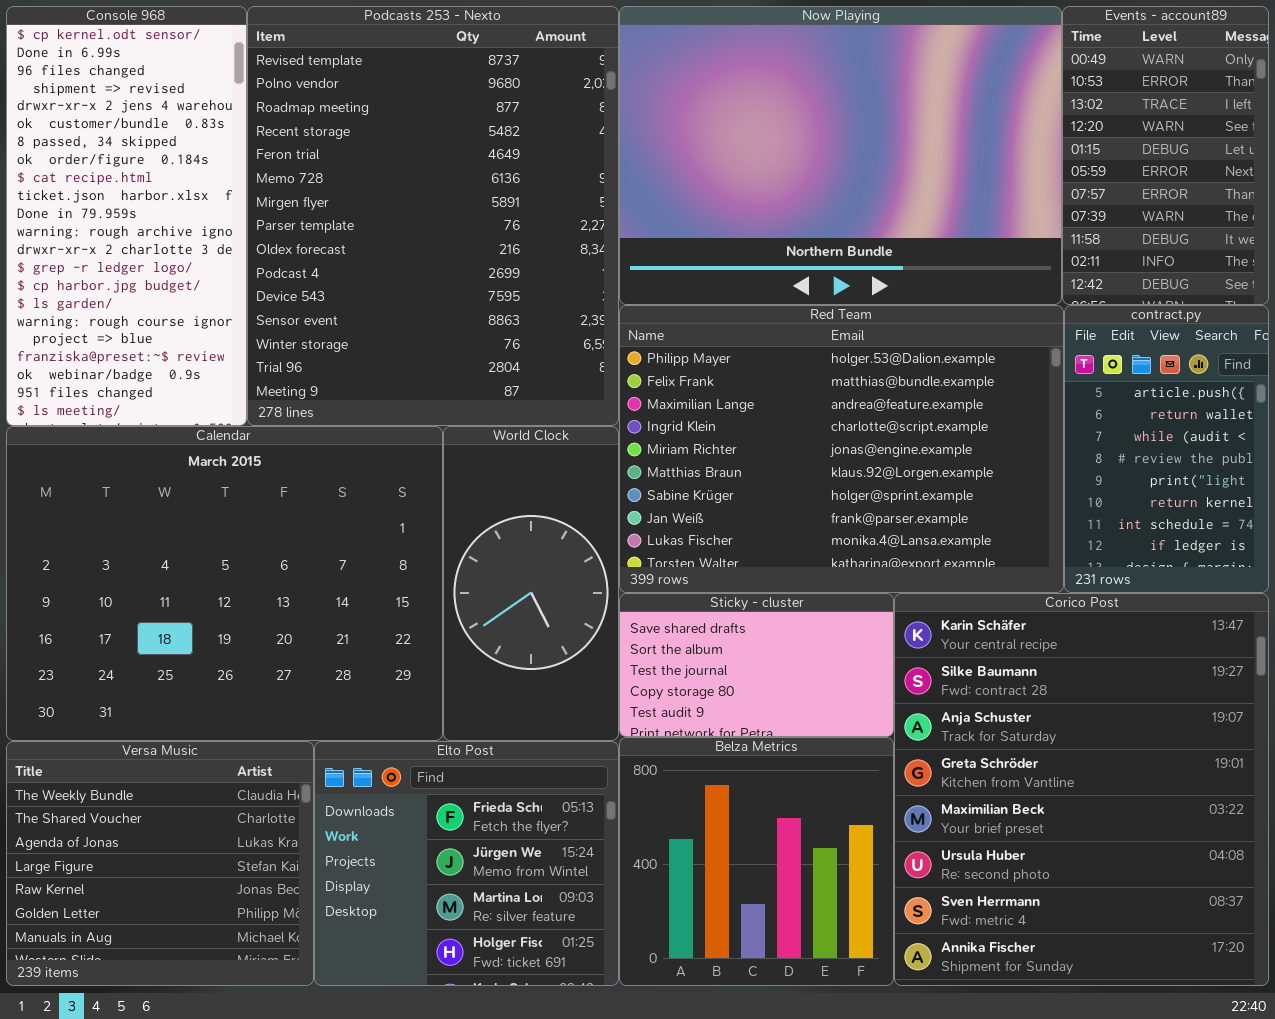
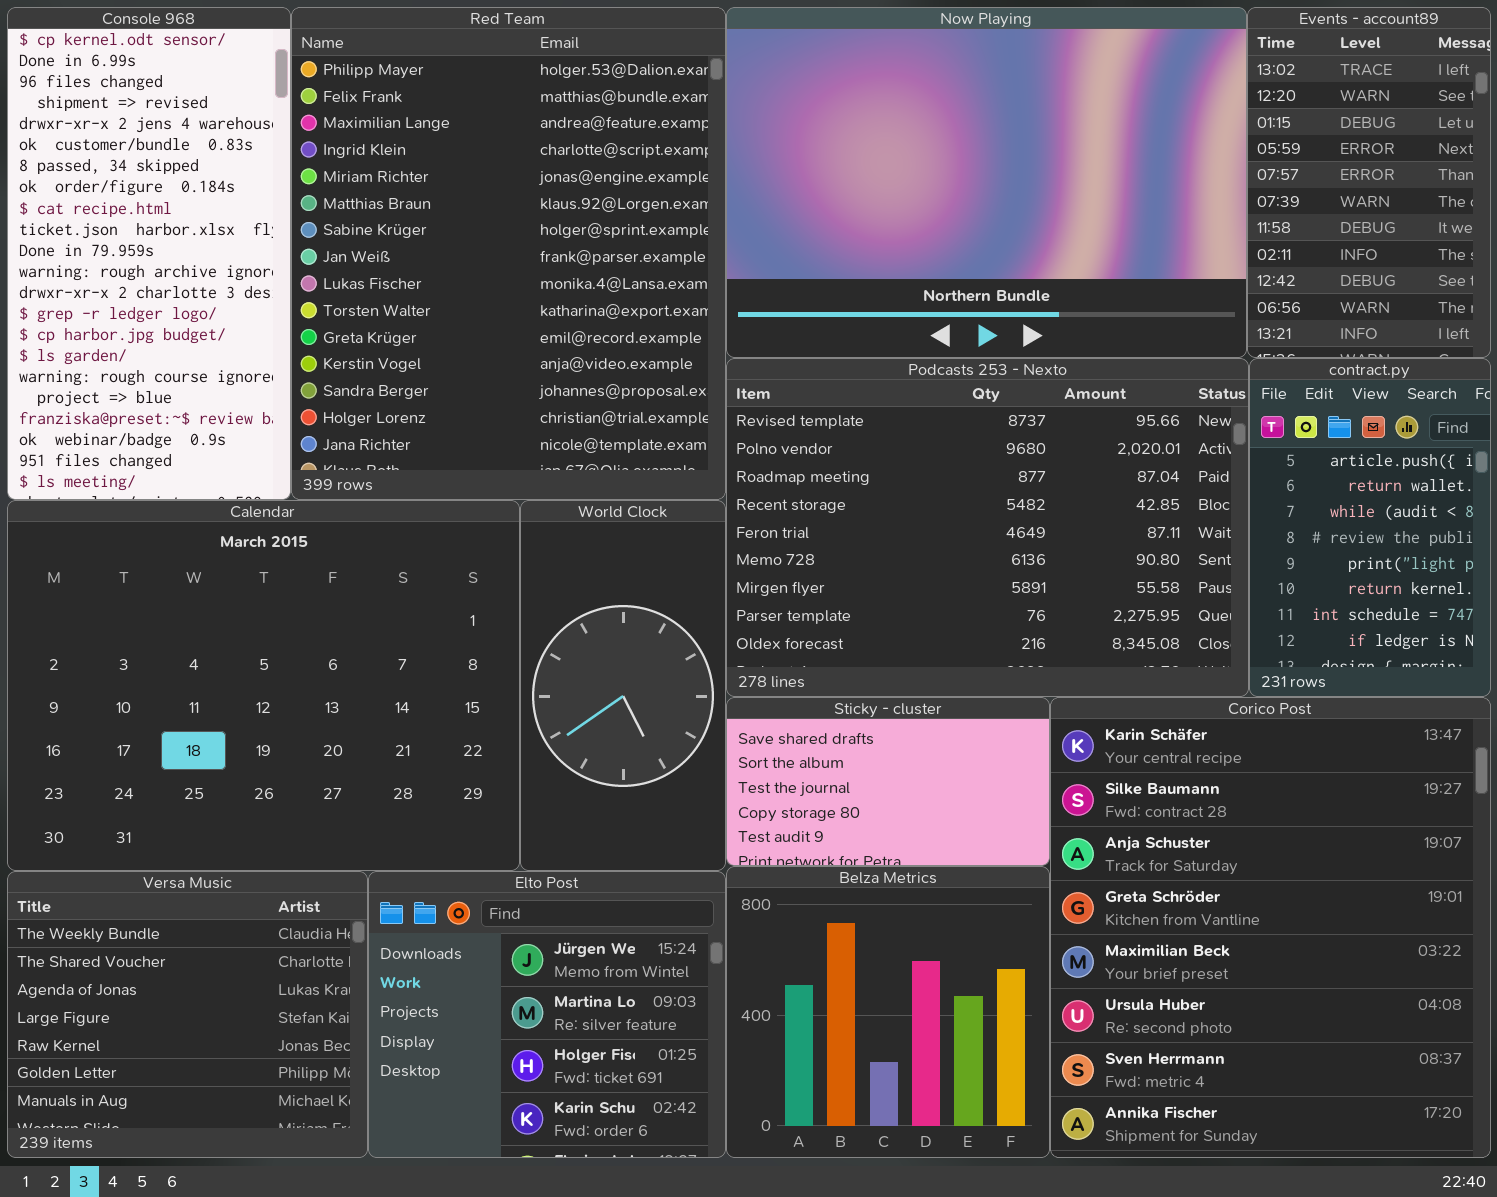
Podcasts 253 - Nexto: [247,6,619,426] -> [726,358,1249,697], moved, resized
Events - account89: [1062,6,1269,305] -> [1247,7,1491,358], scrolled down 2 rows
Red Team: [619,305,1064,593] -> [291,7,726,500], moved, resized
Elto Post: [314,741,619,986] -> [368,871,726,1158], scrolled down 1 row

